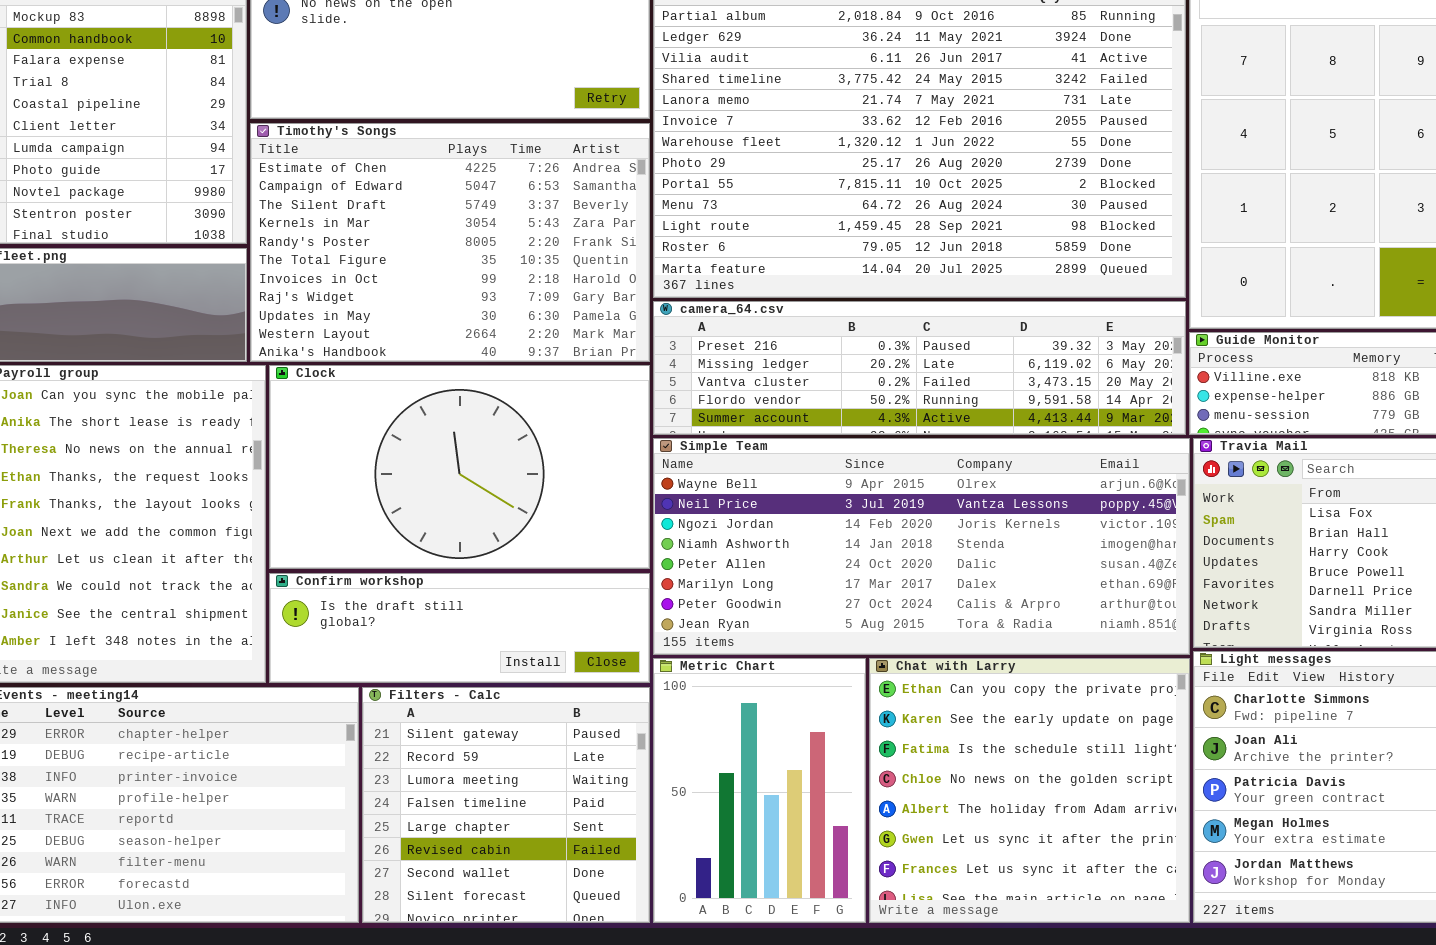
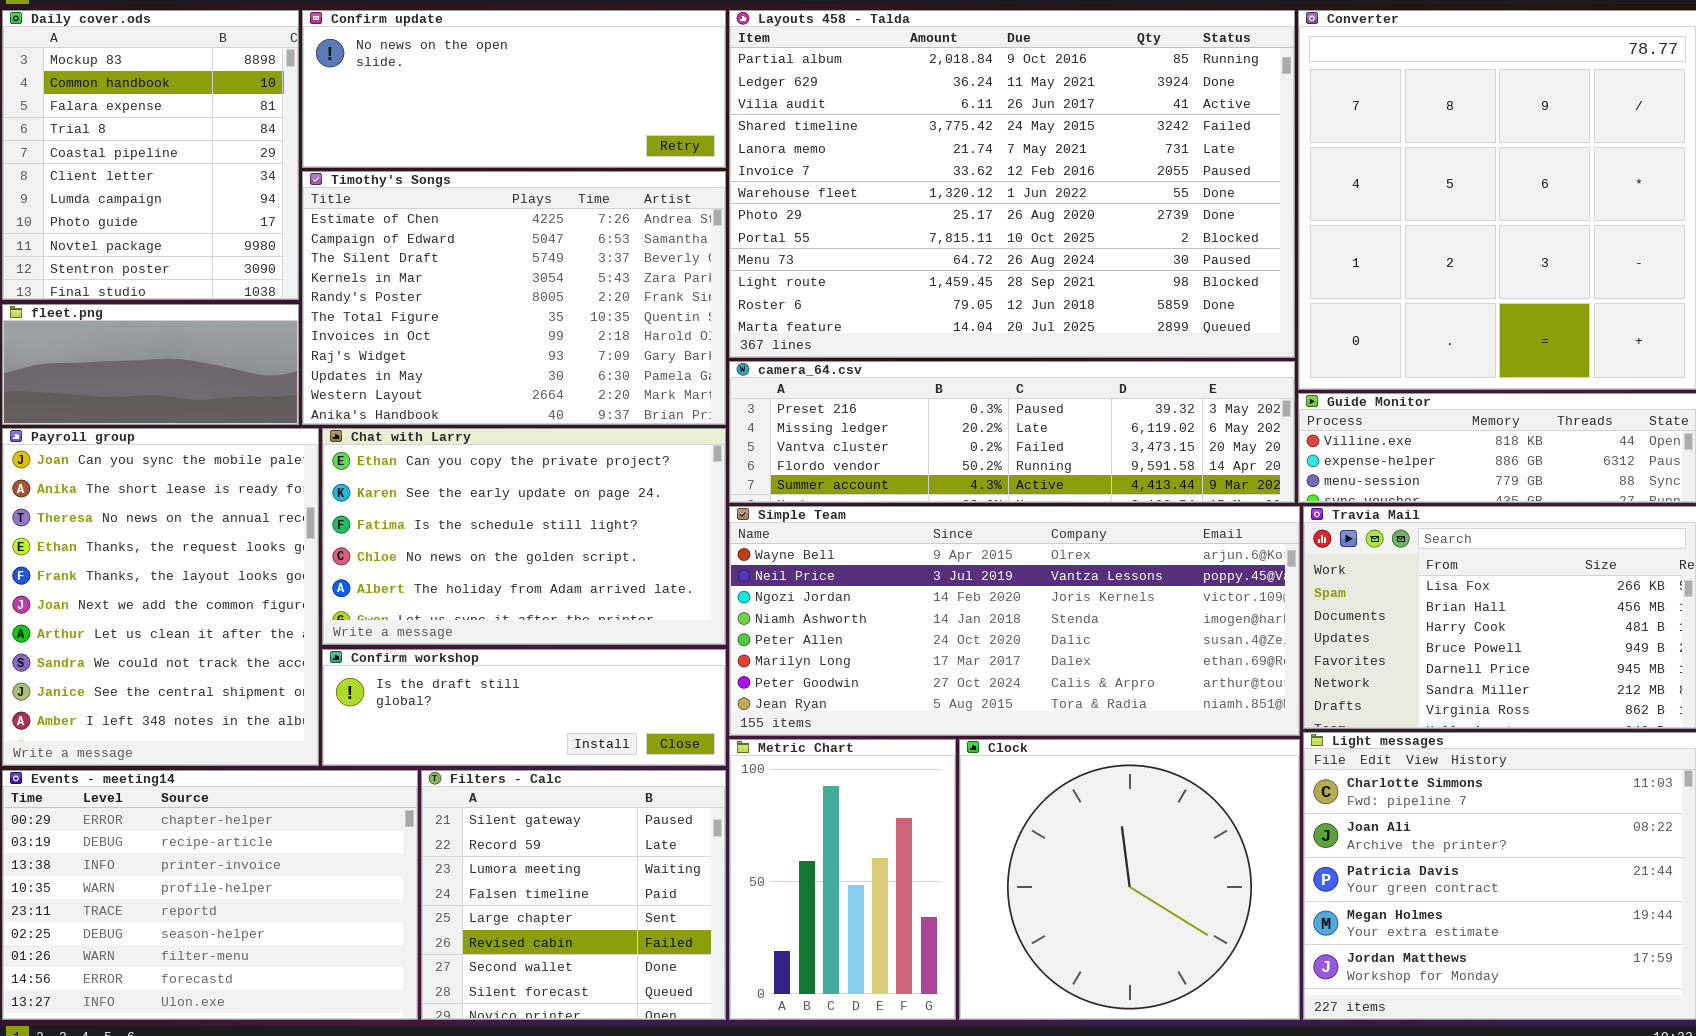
Clock: [269,365,650,569] -> [959,739,1300,1020], moved, resized
Chat with Larry: [869,658,1190,923] -> [322,428,726,645], moved, resized

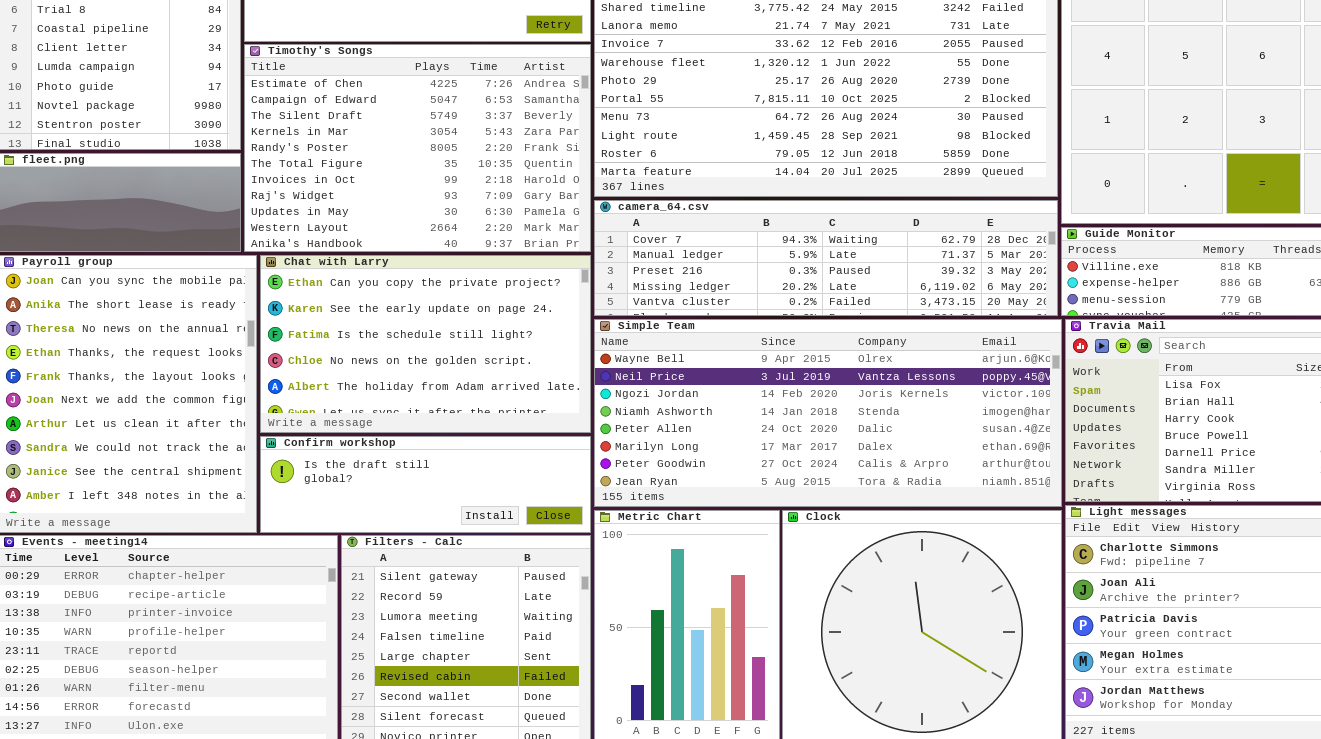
camera_64.csv: [729,361,1295,503] -> [594,200,1058,316], scrolled up 2 rows

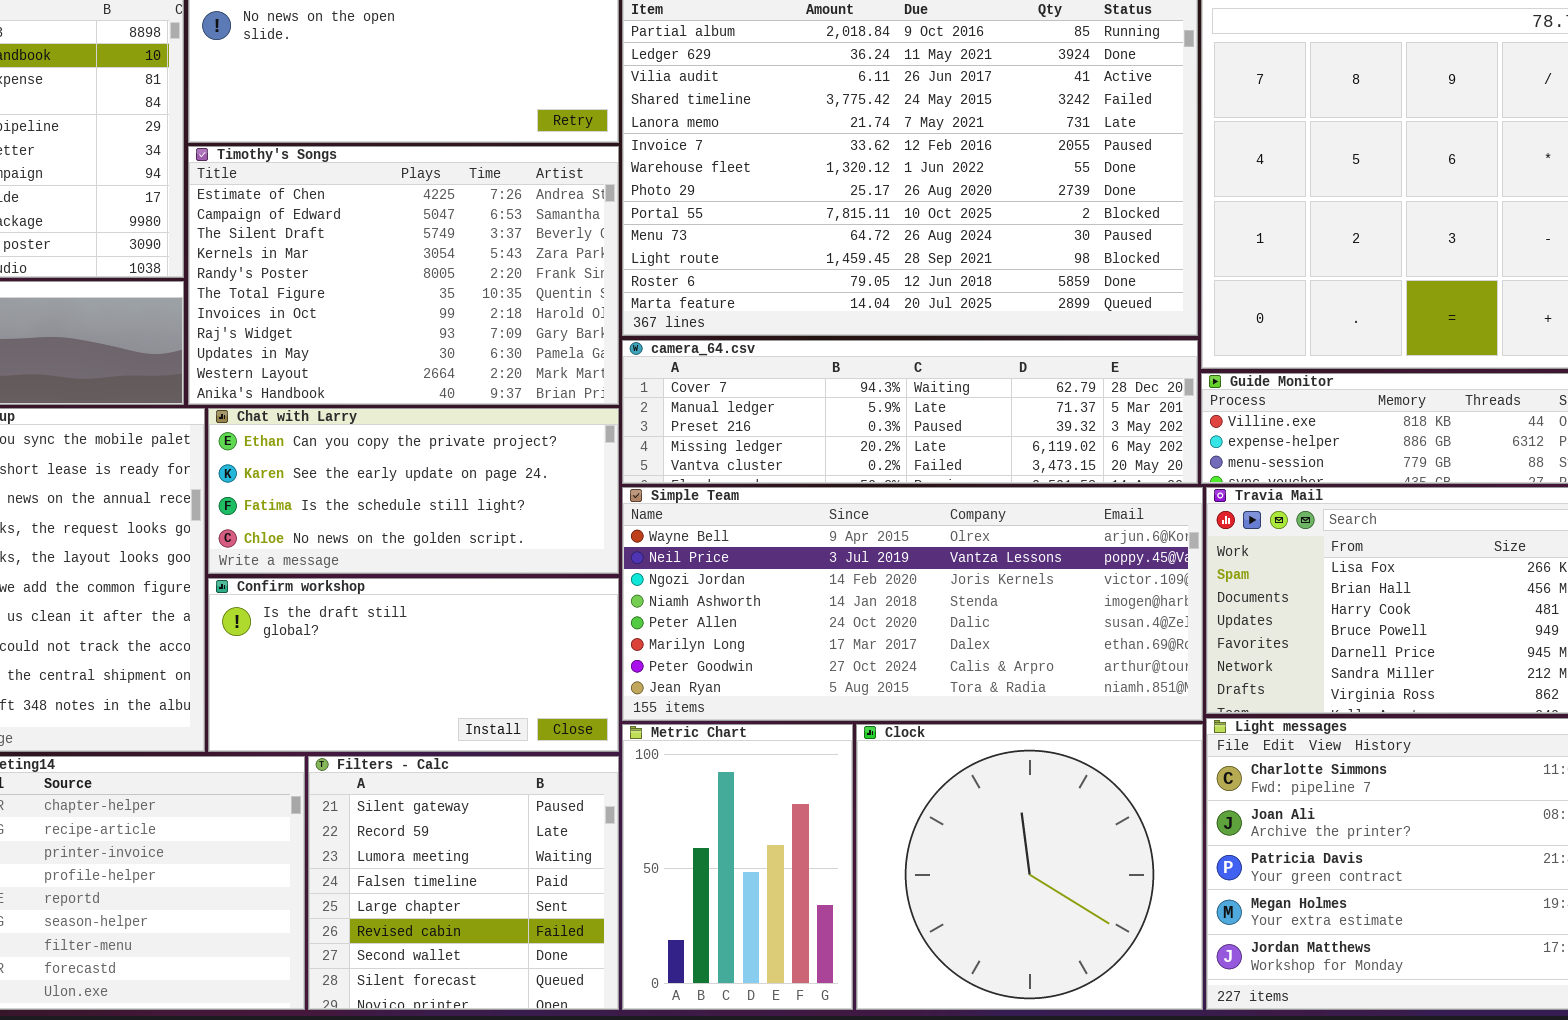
Chat with Larry: [260,255,591,433] -> [208,408,619,574], resized
Confirm workshop: [260,436,591,533] -> [208,578,619,752], resized

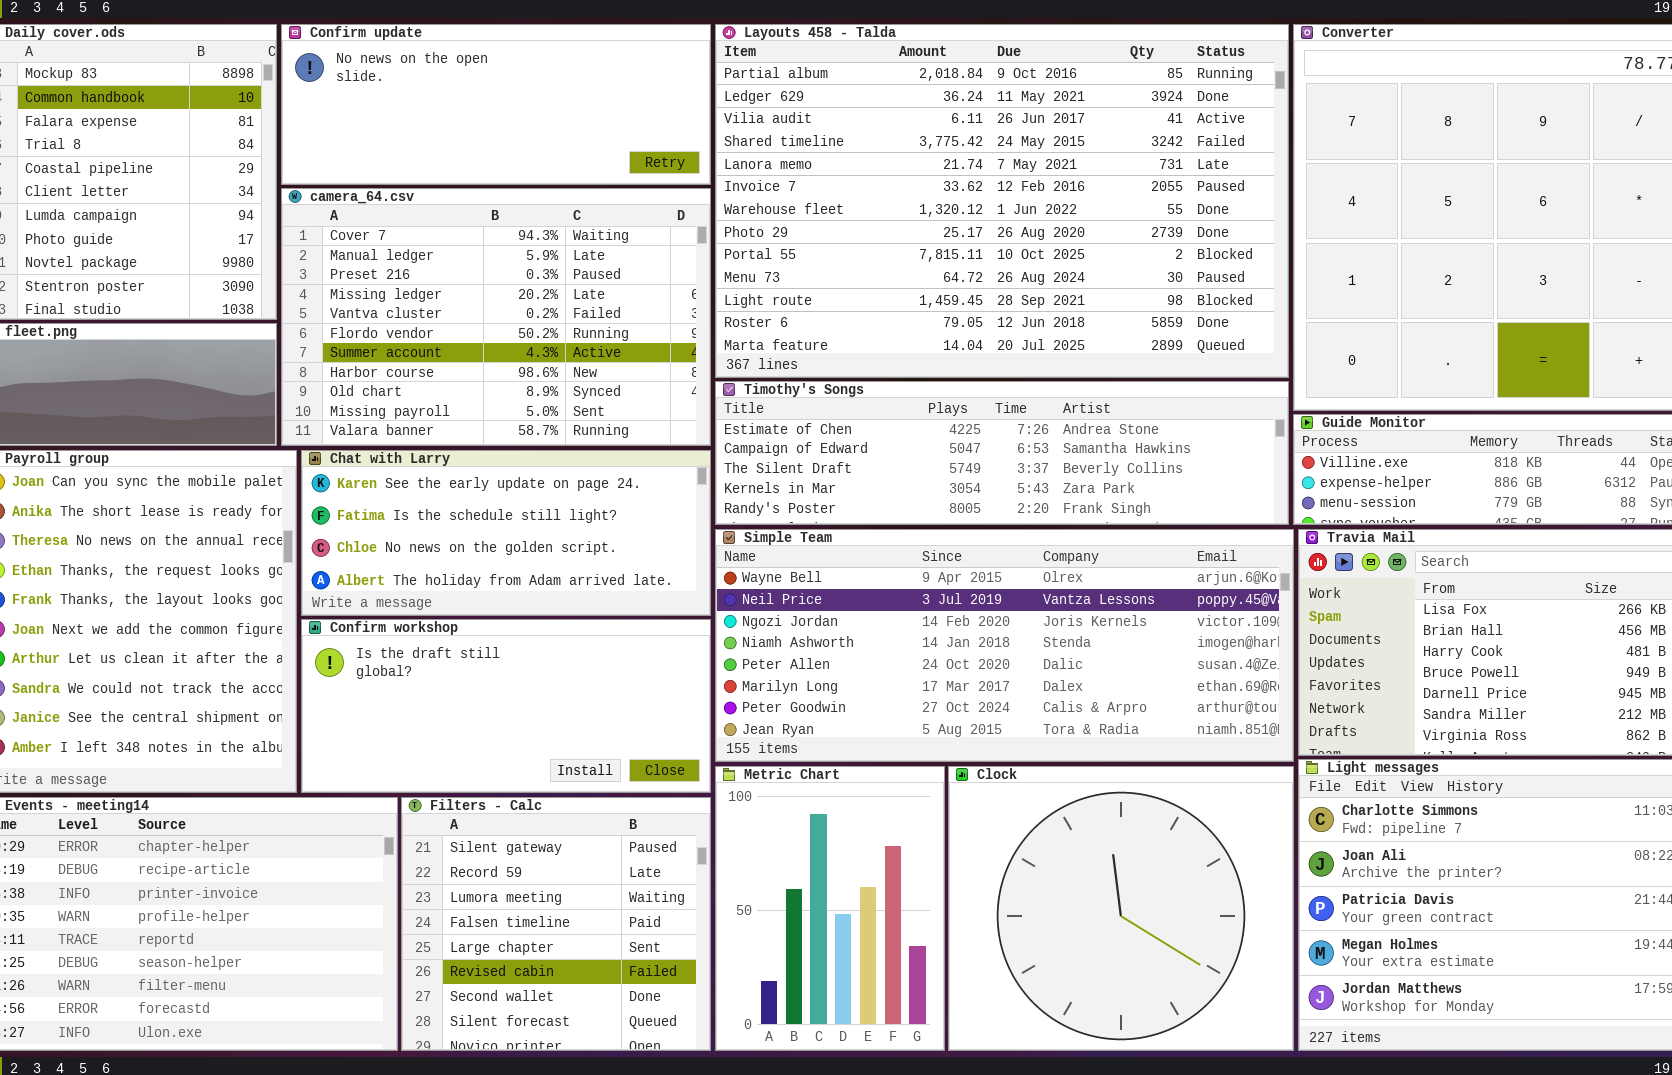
Timothy's Songs: [188,146,619,405] -> [715,381,1289,525], moved, resized
camera_64.csv: [622,340,1198,484] -> [281,188,711,446], moved, resized
Chat with Larry: [208,408,619,574] -> [301,450,711,616], scrolled down 1 row

